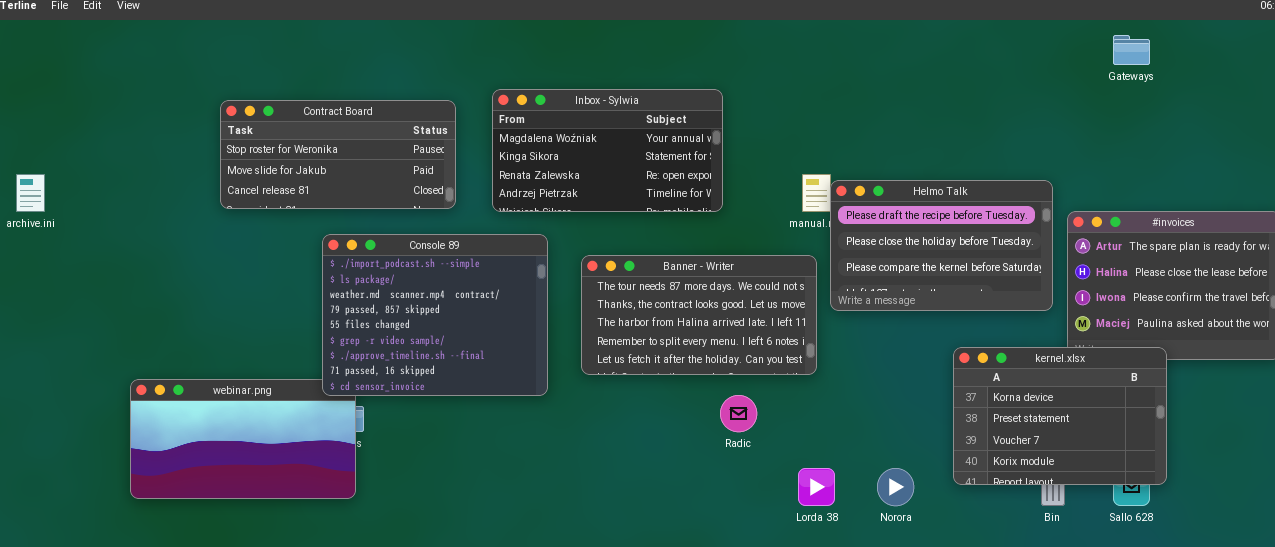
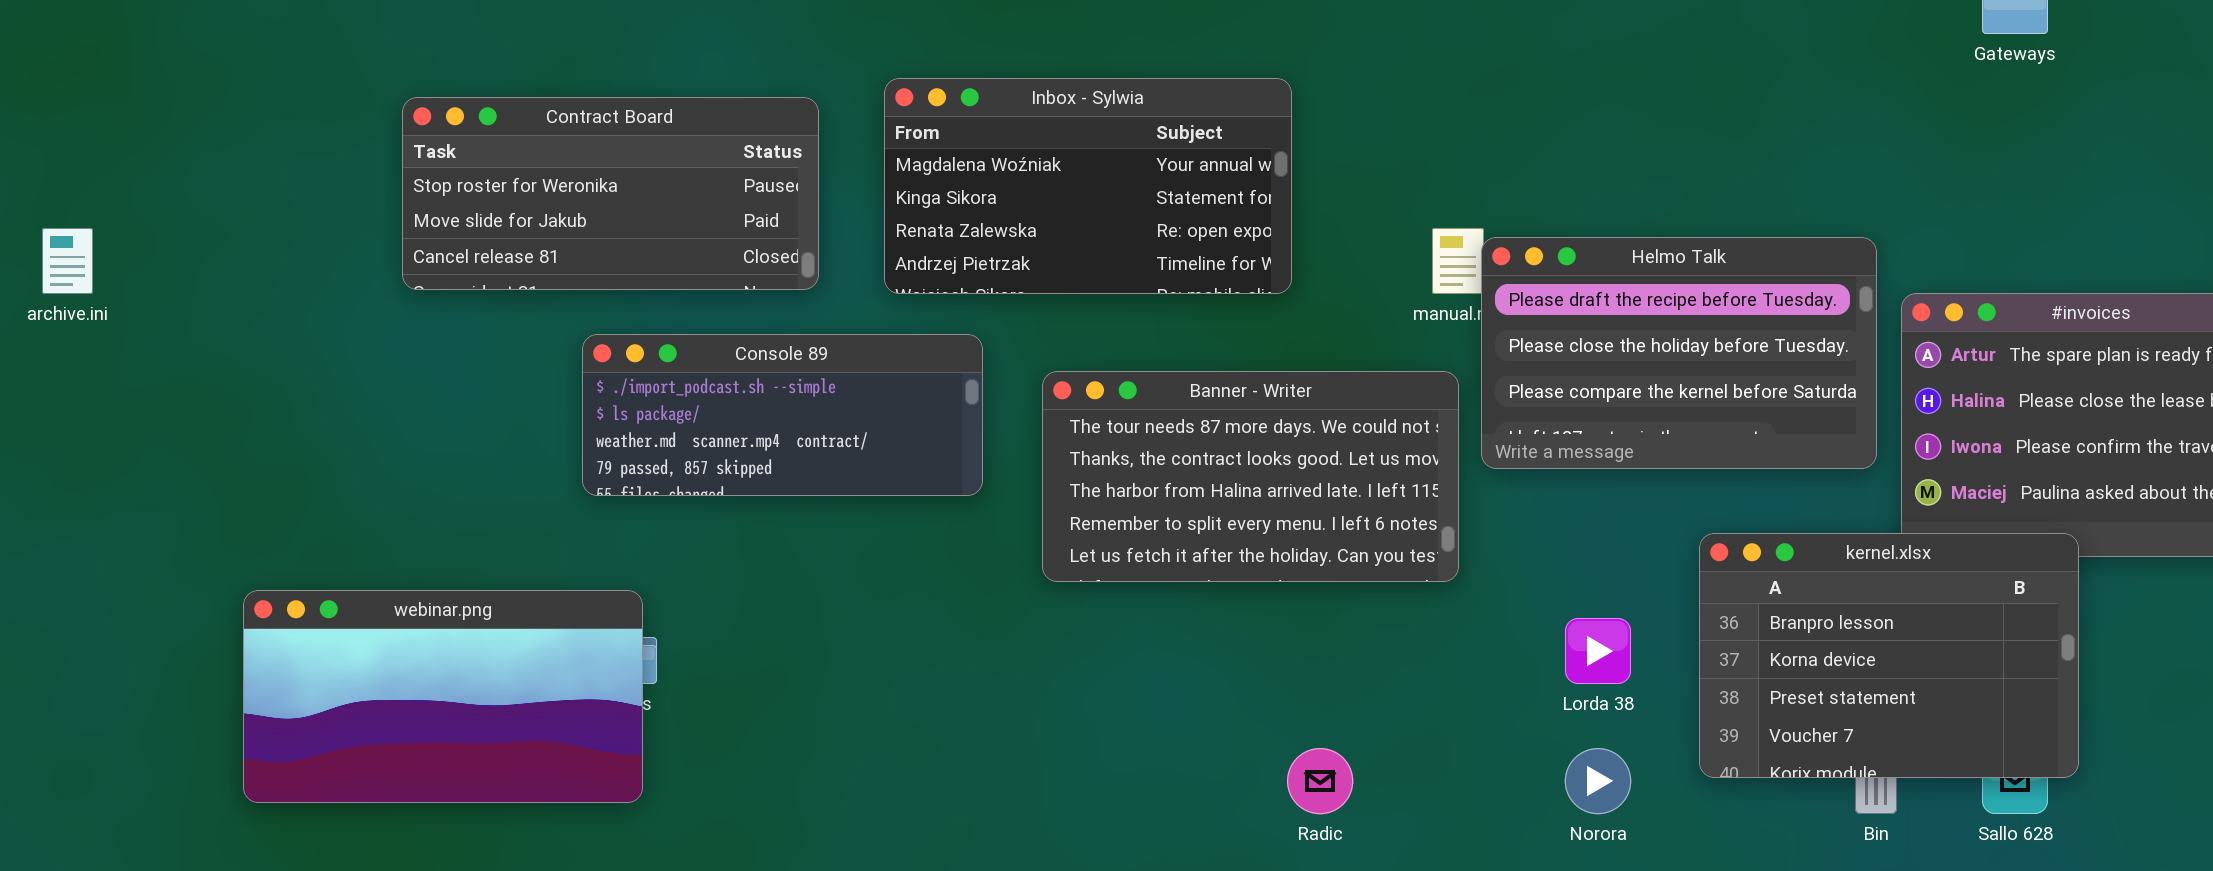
Console 89: [322,234,548,396] -> [582,334,983,496], resized
kernel.xlsx: [953,347,1167,485] -> [1699,533,2079,778], scrolled up 1 row
Radic: [720,395,757,432] -> [1287,748,1353,814], moved
Lorda 38: [798,468,835,506] -> [1565,618,1631,684], moved

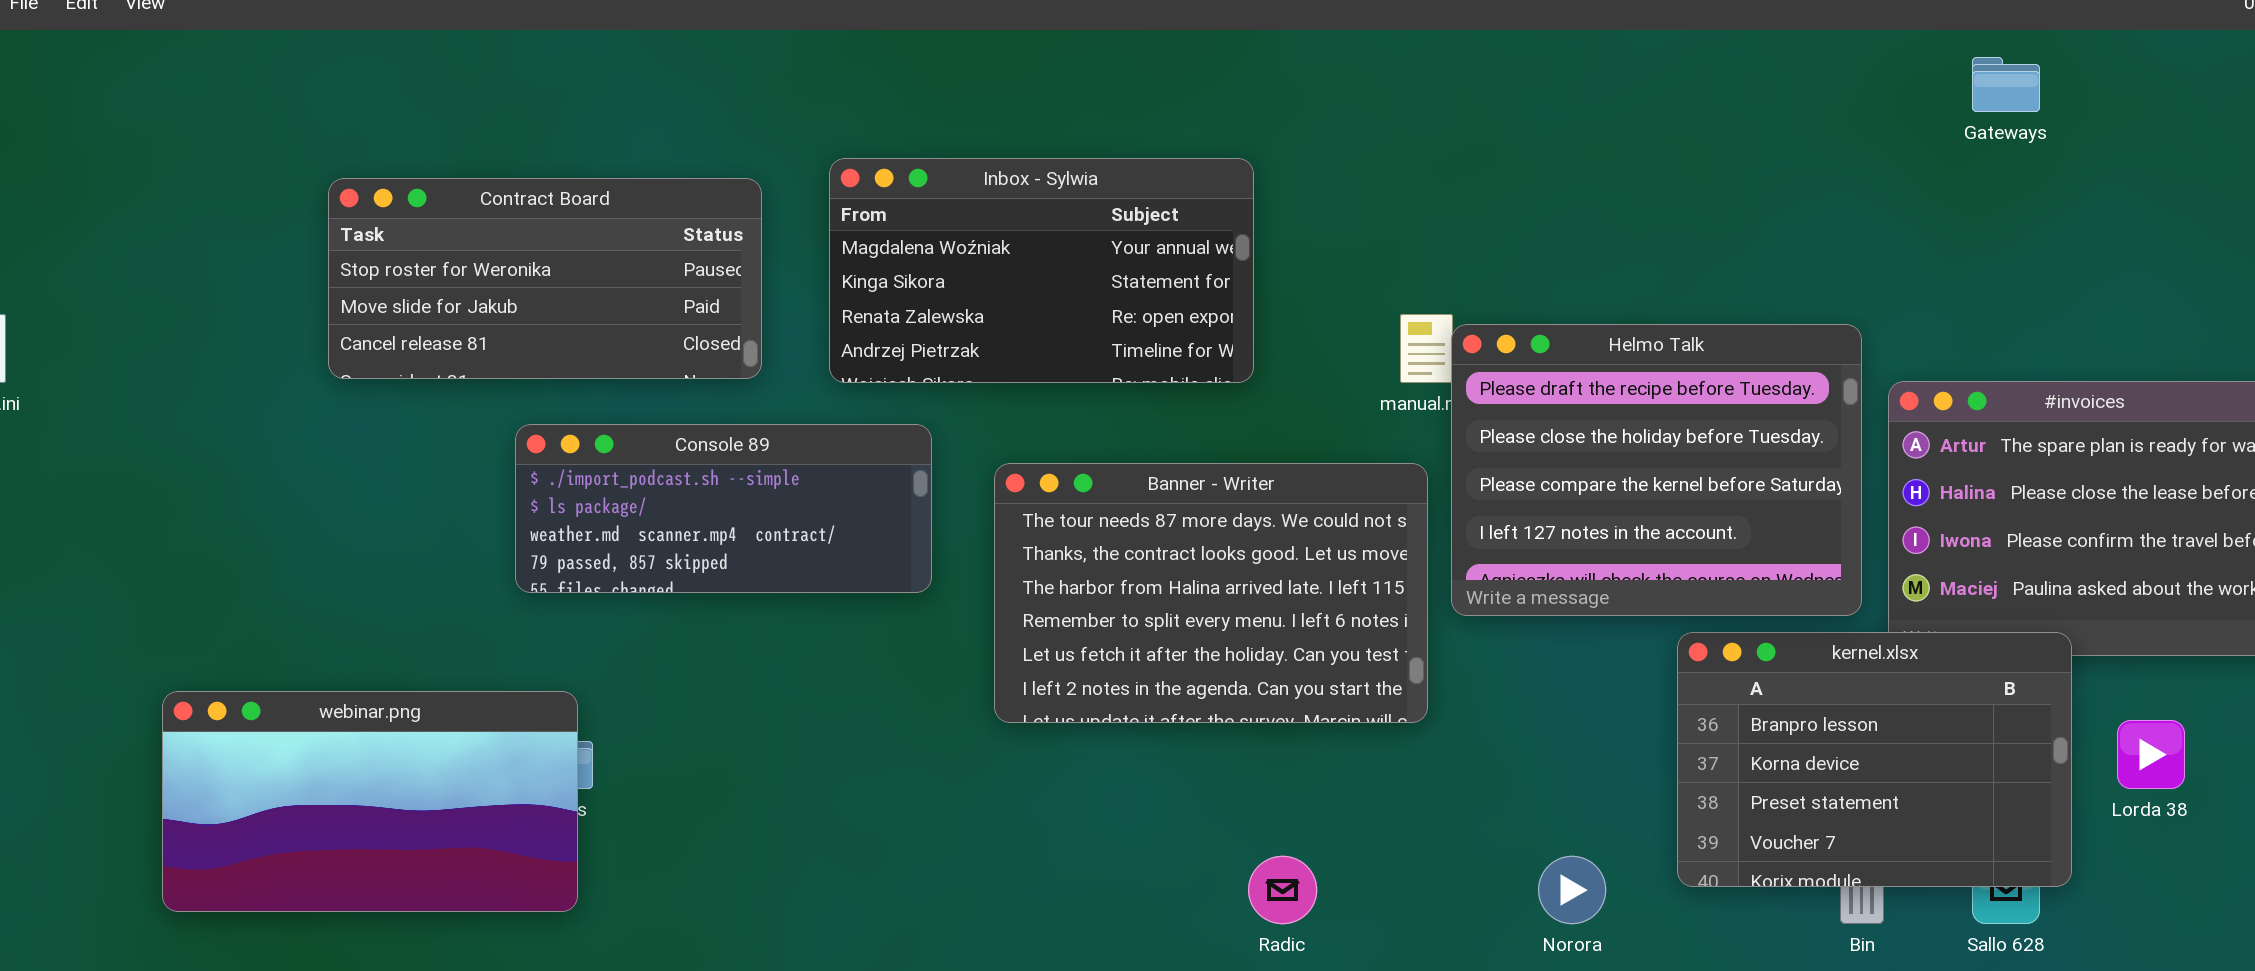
Helmo Talk: [1481,237,1877,469] -> [1451,324,1862,616], resized
Banner - Writer: [1042,371,1459,582] -> [994,463,1428,723], resized
Lorda 38: [1565,618,1631,684] -> [2117,720,2185,789], moved

